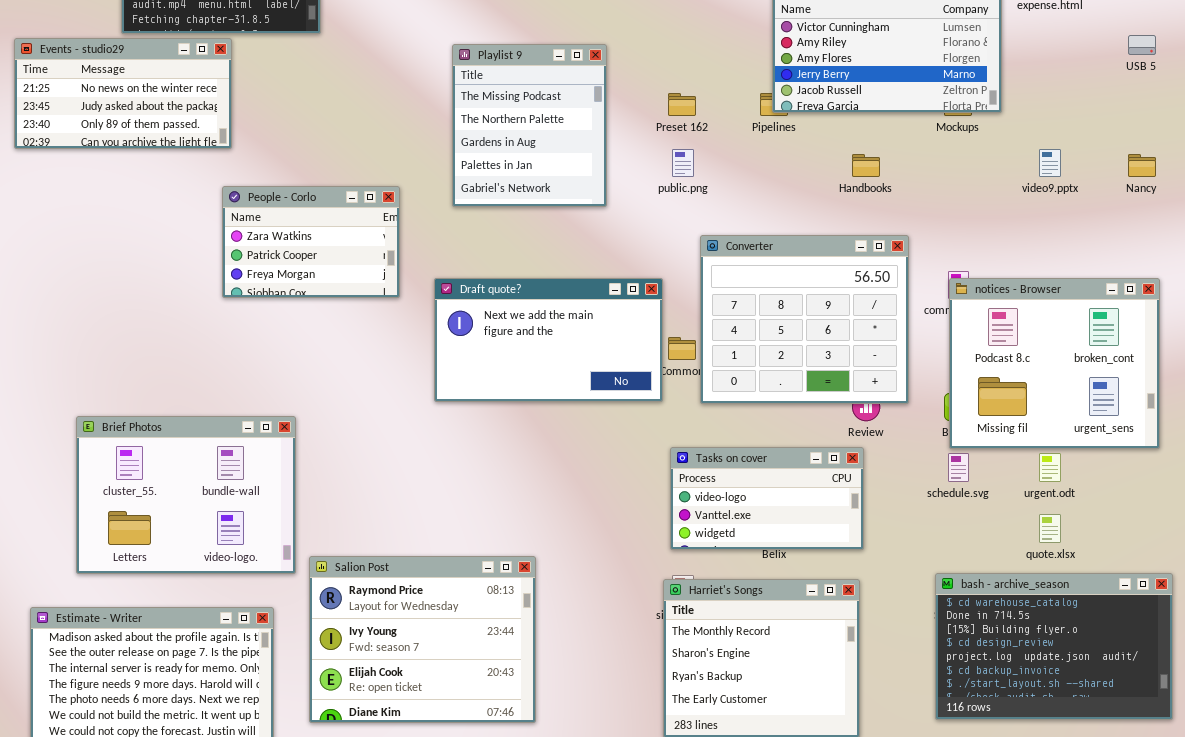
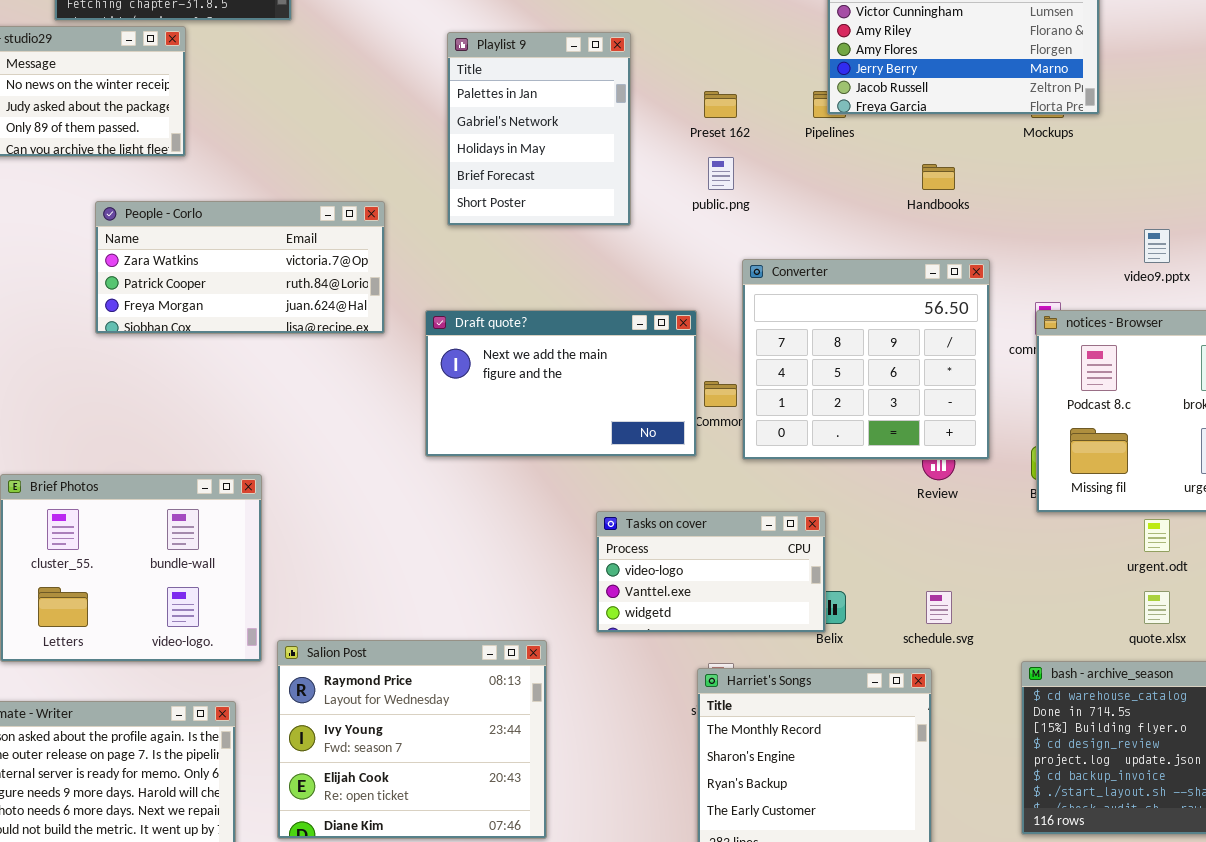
Playlist 9: [452,44,607,207] -> [447,32,631,226], scrolled down 3 rows
video9.pptx: [1039,149,1061,177] -> [1144,229,1170,263], moved
People - Corlo: [222,186,400,298] -> [95,201,385,334], resized
Tasks on cover: [670,447,864,550] -> [596,511,826,633], moved
schedule.svg: [948,453,969,482] -> [926,591,952,624], moved

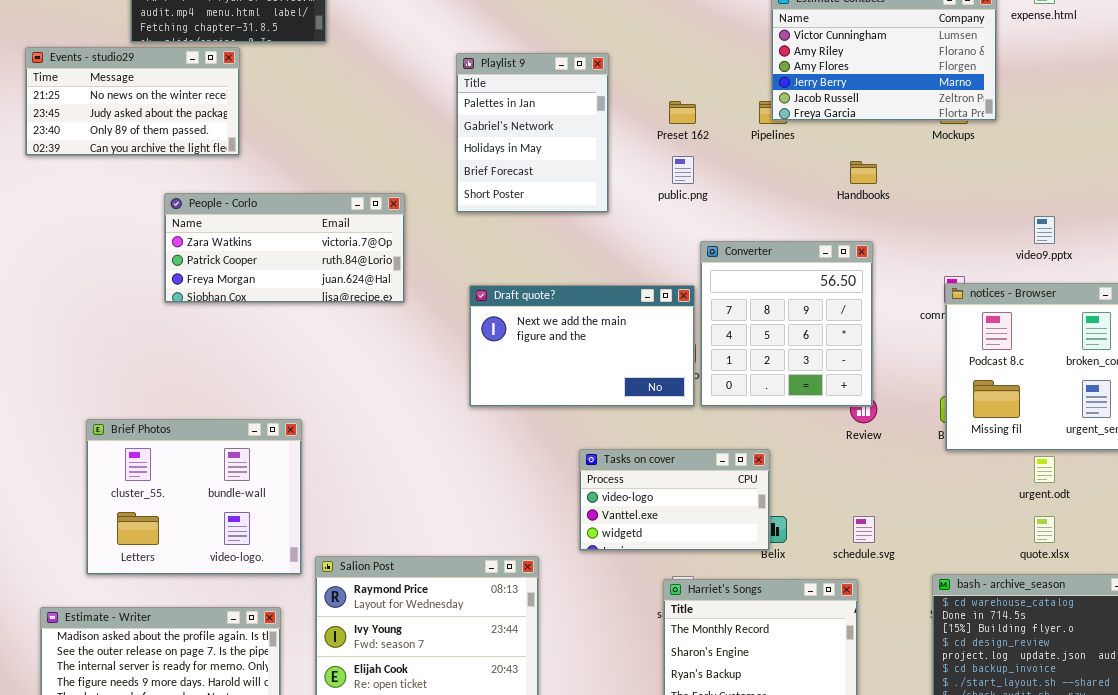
Converter: [742,259,990,460] -> [700,241,873,407], resized
Draft quote?: [425,310,697,457] -> [469,285,695,407], moved

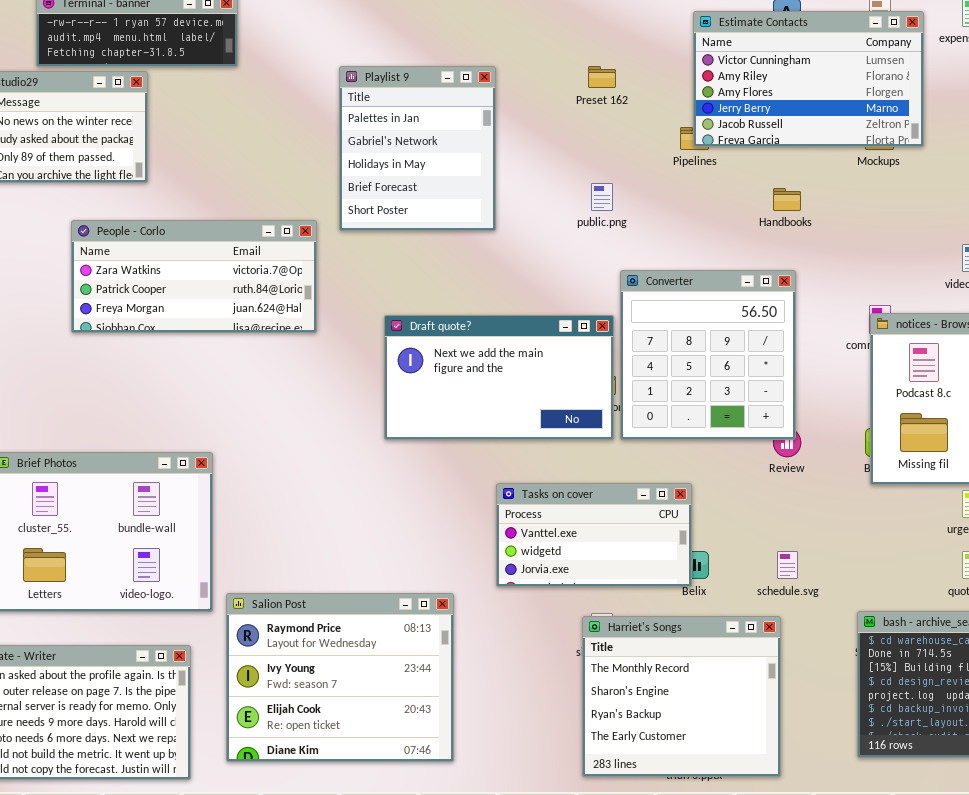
Playlist 9: [456,53,609,213] -> [339,66,496,231], moved
Preset 162: [669,101,696,124] -> [588,66,616,88], moved
Tasks on cover: [579,449,770,551] -> [496,483,692,587], scrolled down 1 row

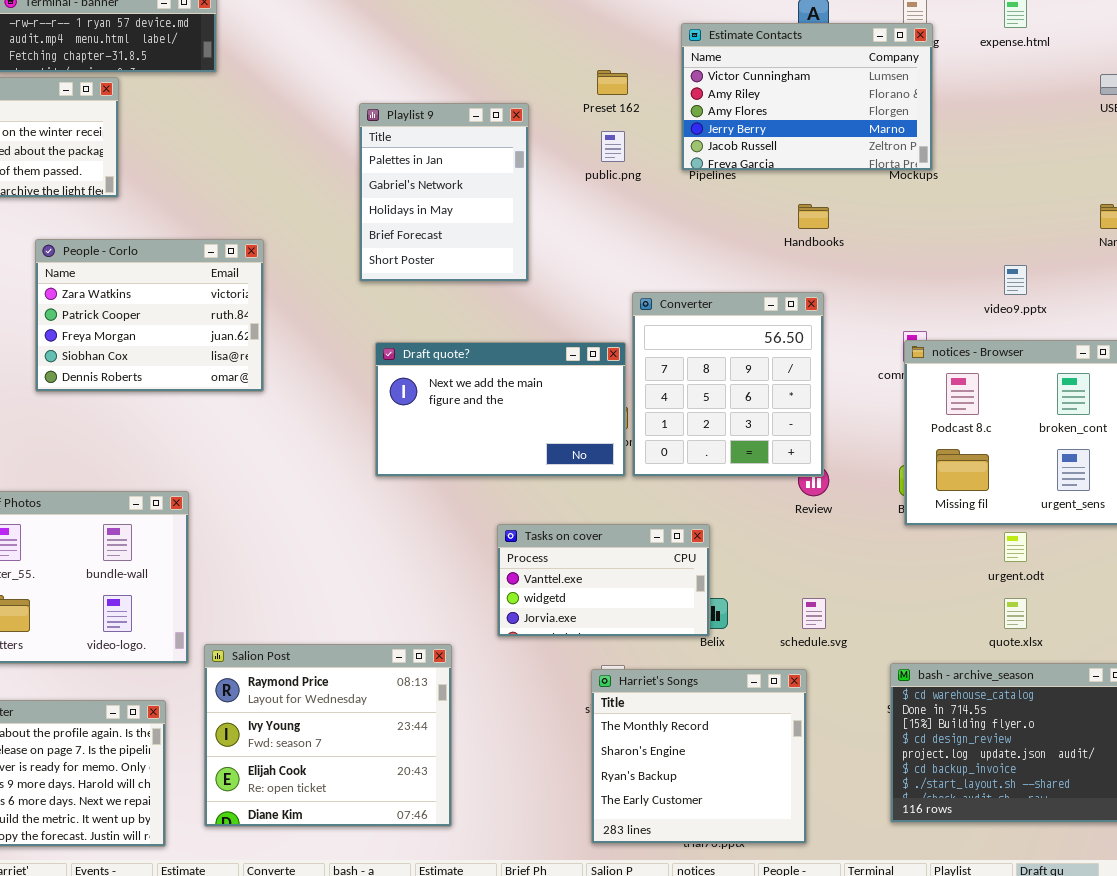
Estimate Contacts: [693,11,924,147] -> [681,23,933,171], moved
Playlist 9: [339,66,496,231] -> [359,103,529,282], moved
public.png: [591,183,613,211] -> [601,131,625,162], moved
People - Corlo: [71,220,317,333] -> [35,239,264,392], resized

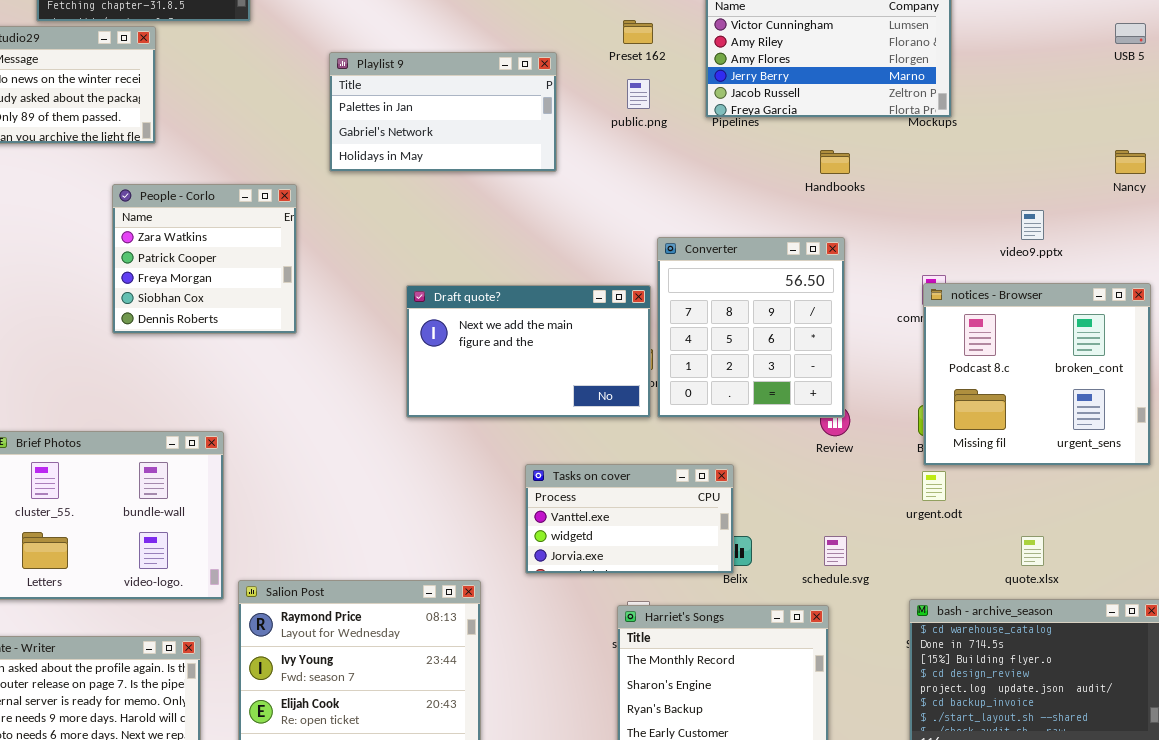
Playlist 9: [359,103,529,282] -> [329,52,557,172], resized
People - Corlo: [35,239,264,392] -> [112,184,297,334], resized
urgent.odt: [1004,532,1027,562] -> [922,471,946,501], moved

